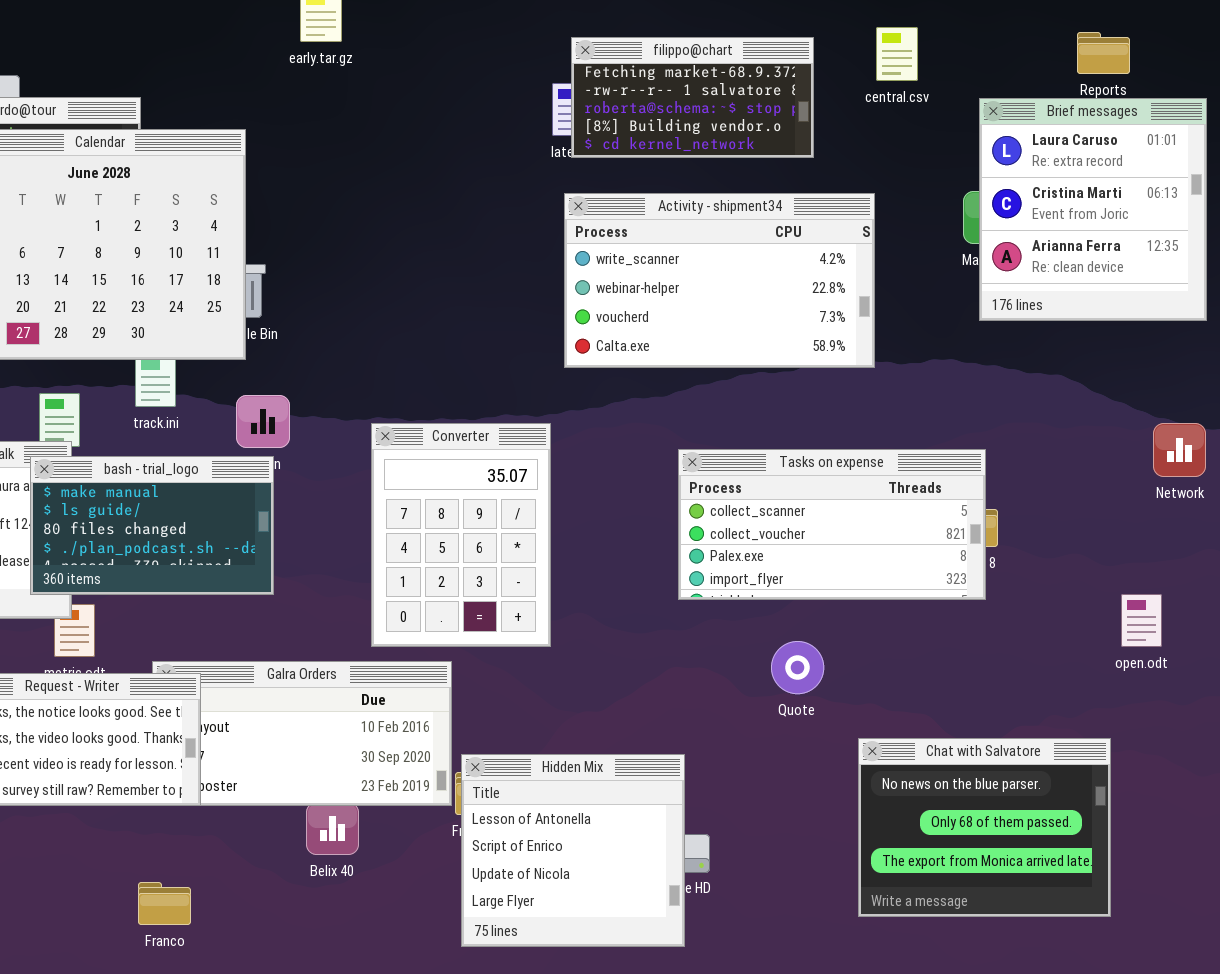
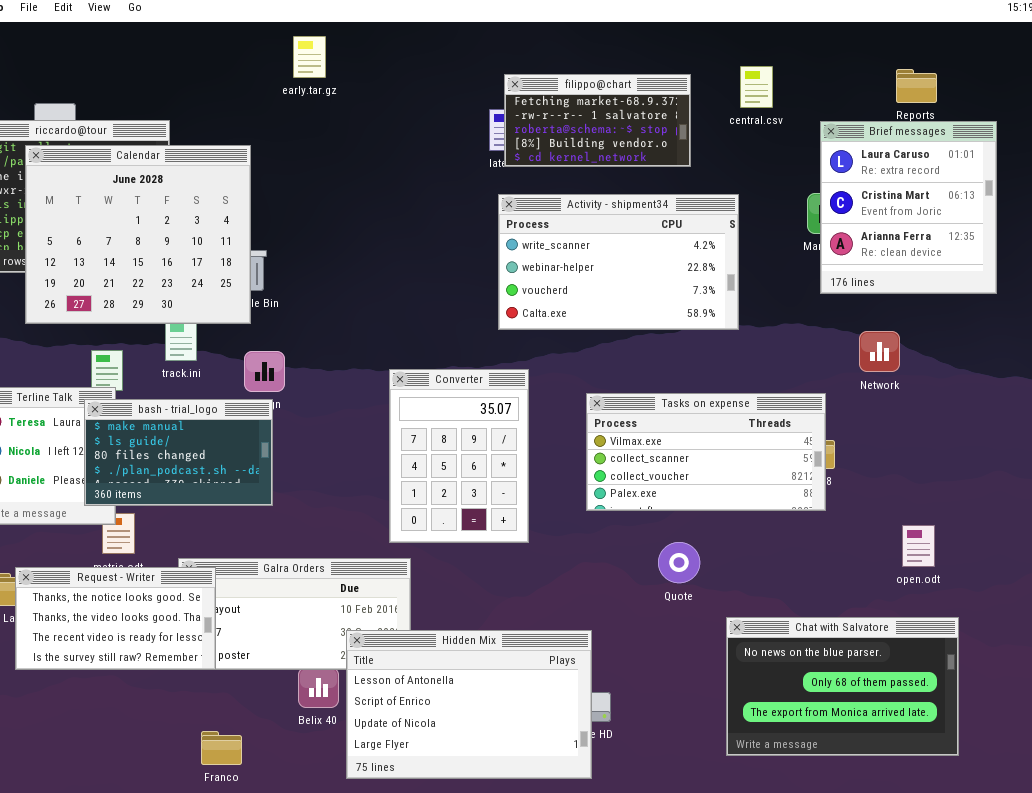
Converter: [371,423,551,647] -> [389,369,529,543], moved
Network: [1153,423,1206,477] -> [859,331,900,372], moved
Tasks on expense: [678,449,986,600] -> [586,393,826,511], scrolled up 1 row
open.odt: [1121,594,1162,647] -> [902,525,935,567], moved
Chat with Salvatore: [858,738,1111,917] -> [726,617,959,756], resized
Hidden Mix: [461,754,685,947] -> [346,630,592,779], resized
Franco: [138,882,191,925] -> [201,731,242,765], moved

